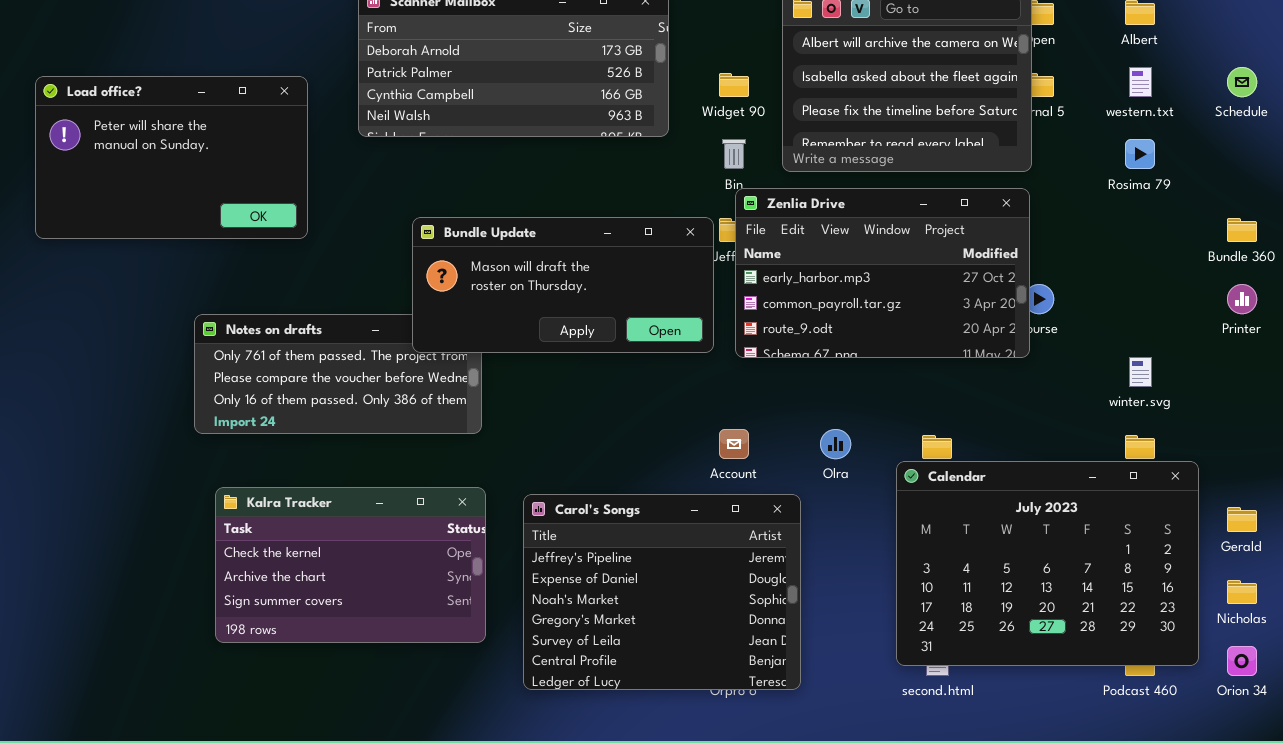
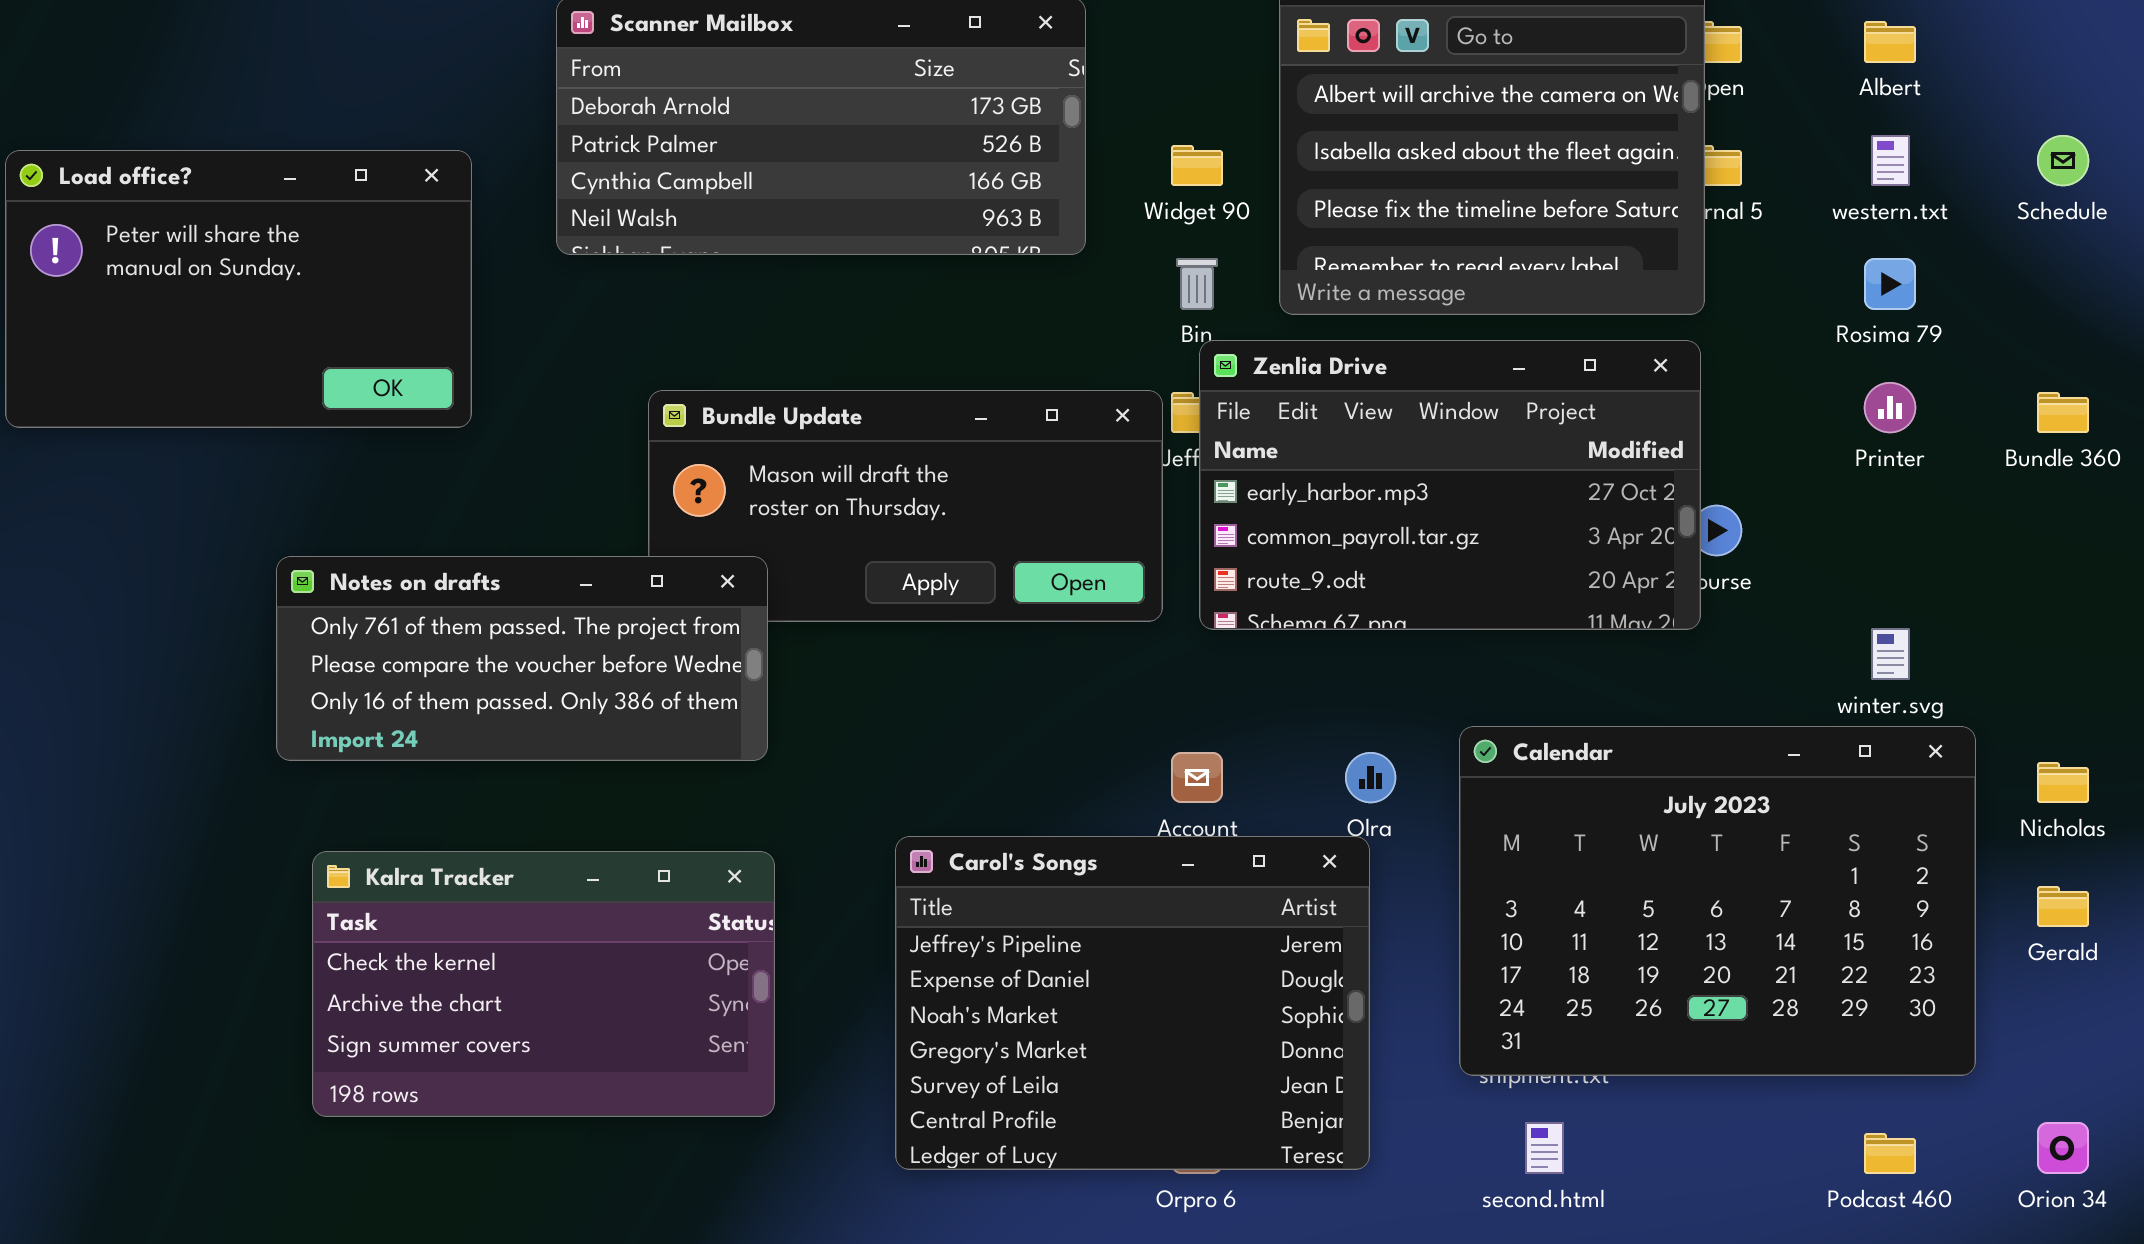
Printer: [1227,284,1257,314] -> [1864,382,1916,433], moved
Notes on drafts: [194,314,482,434] -> [276,556,768,761], raised
Calendar: [896,461,1199,666] -> [1459,726,1976,1076], moved
Carol's Songs: [523,494,801,690] -> [895,836,1370,1170], moved
Nicholas: [1227,580,1257,604] -> [2037,762,2089,803], moved

